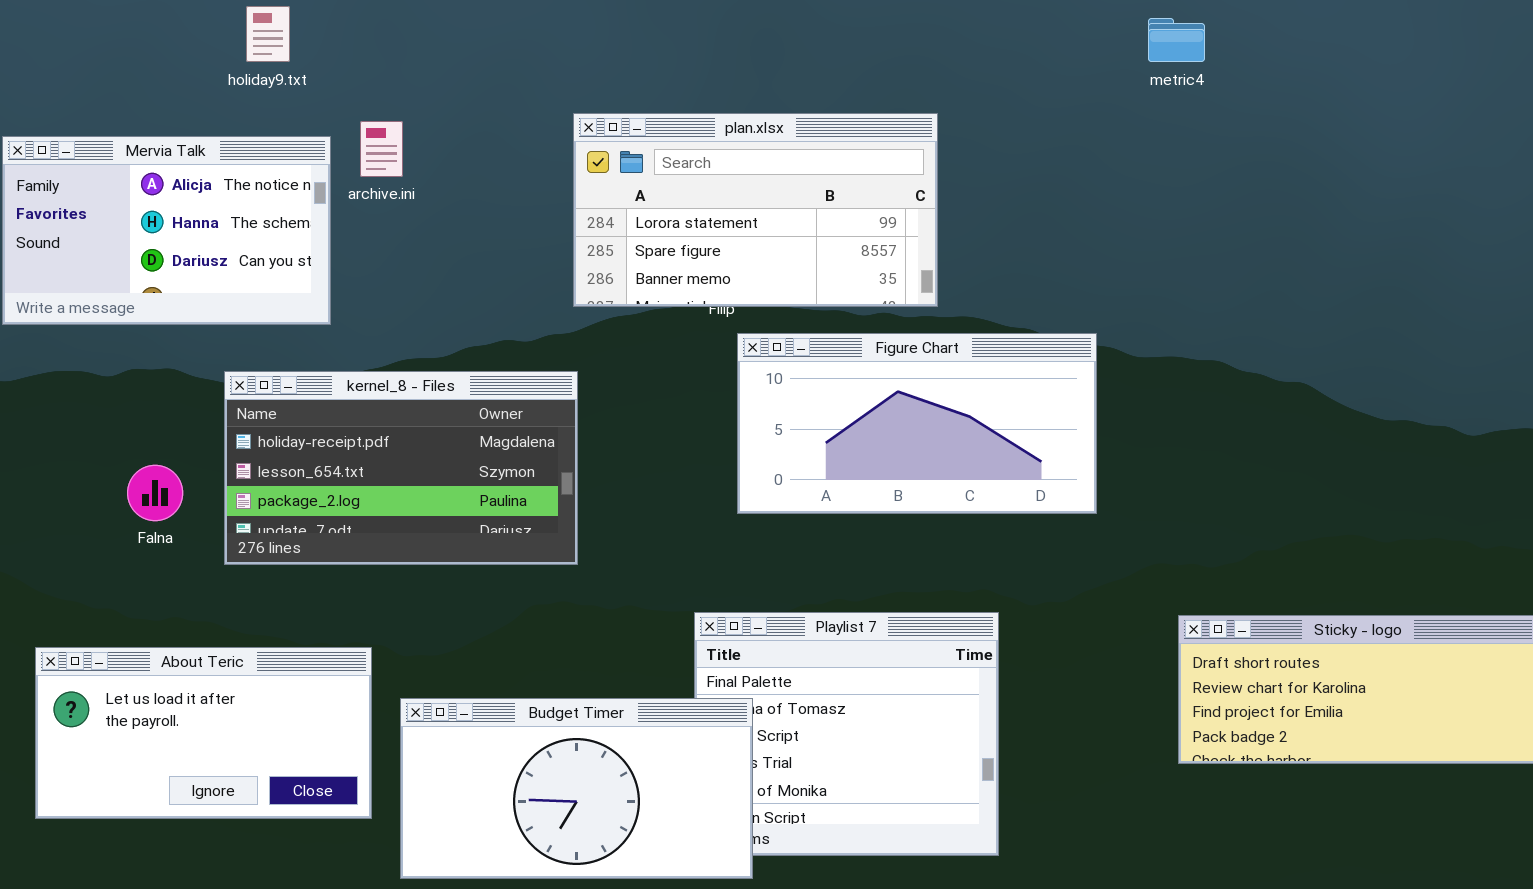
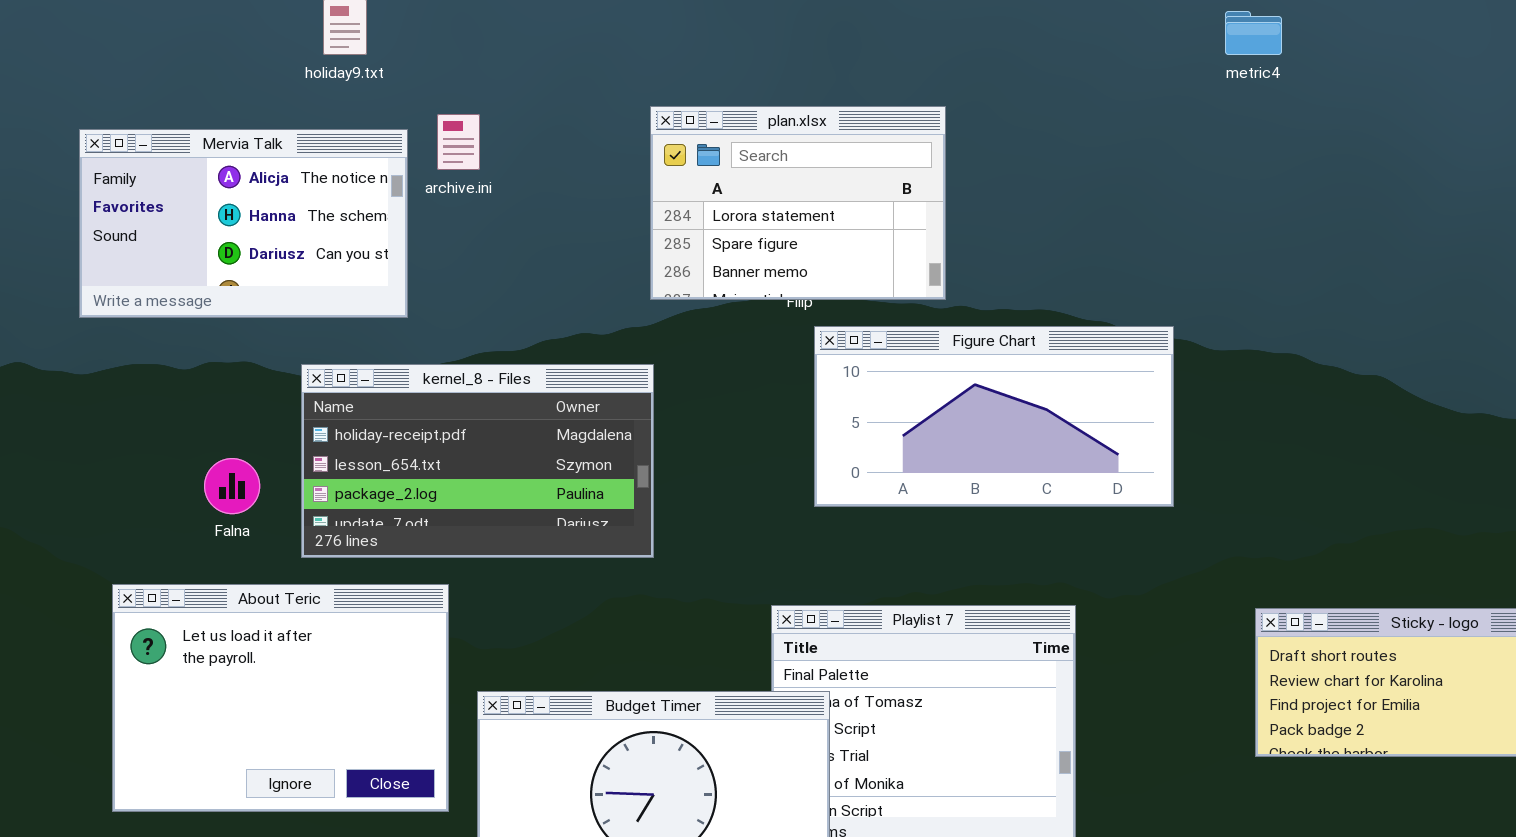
plan.xlsx: [573,113,938,307] -> [650,106,946,300], resized
About Teric: [35,647,372,819] -> [112,584,449,812], resized

